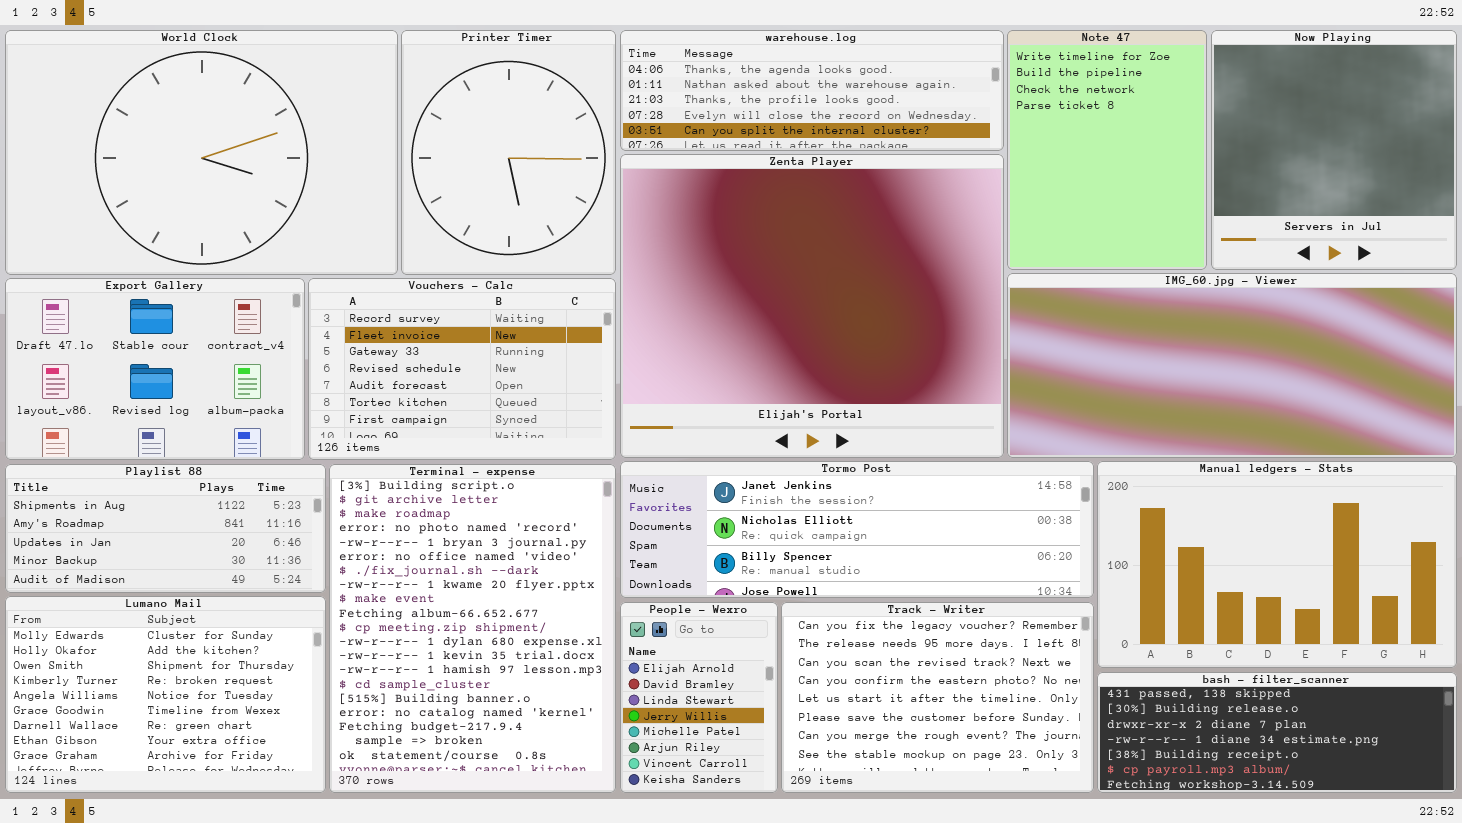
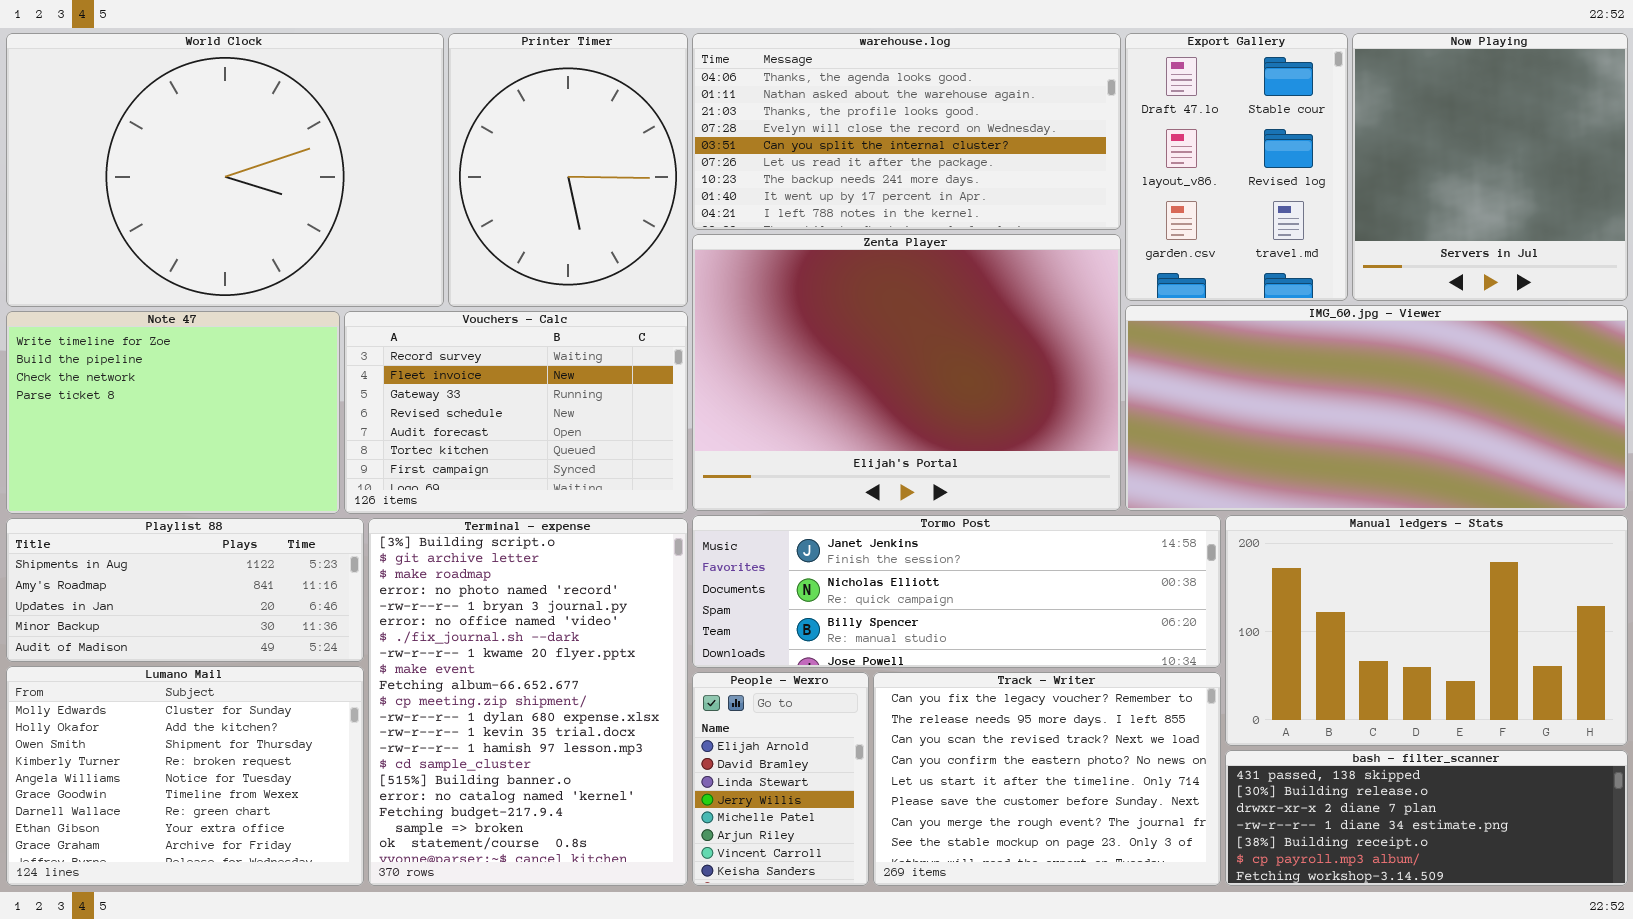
warehouse.log: [620,30,1004,151] -> [692,33,1121,230], resized
Note 47: [1007,30,1207,270] -> [6,311,340,514], moved, resized
Zenta Player: [620,154,1004,458] -> [692,234,1121,511], resized
Export Gallery: [5,278,305,460] -> [1125,33,1348,301], moved, resized

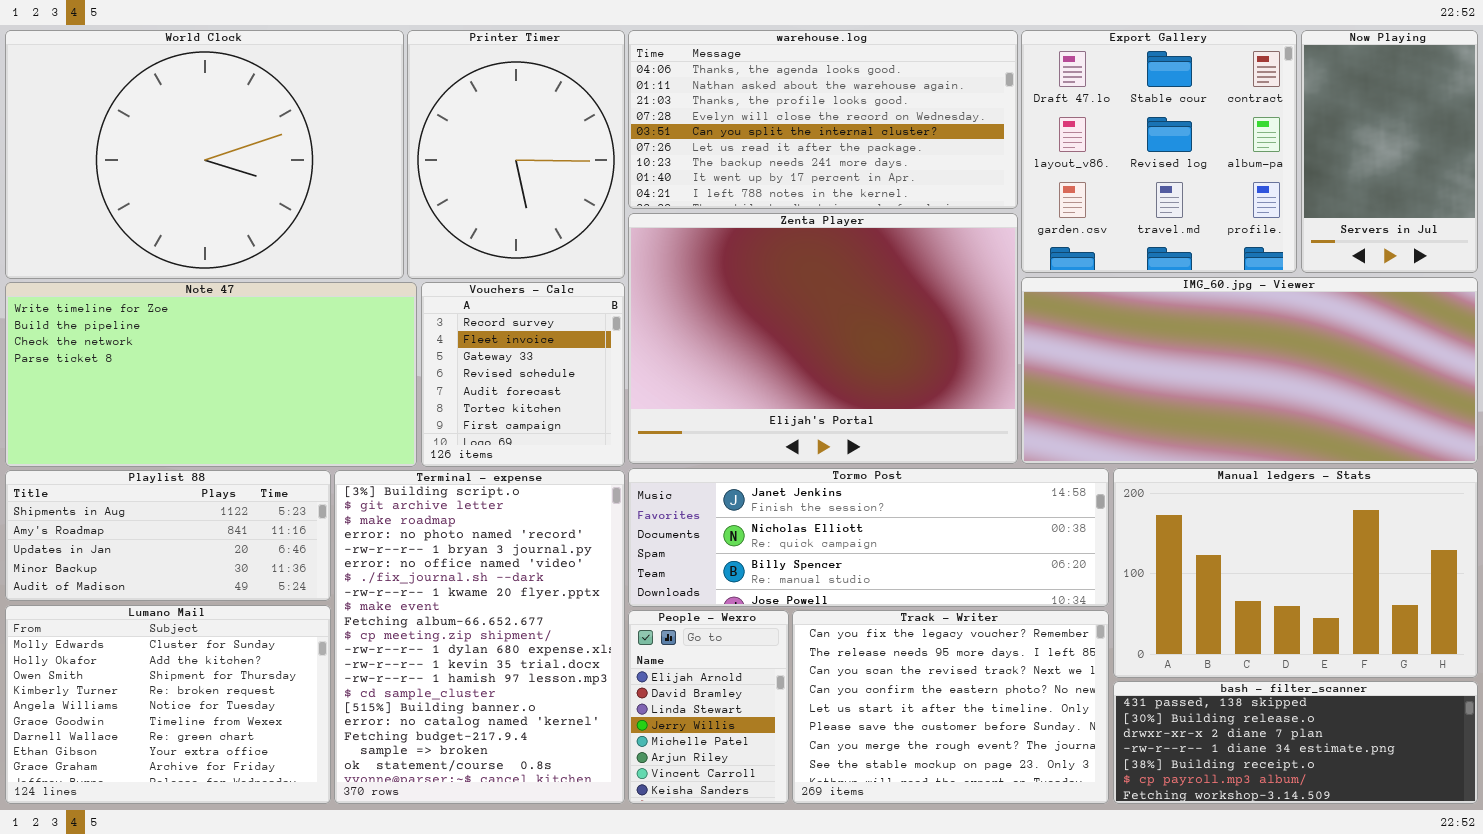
Export Gallery: [1125,33,1348,301] -> [1021,30,1297,273], resized
Now Playing: [1352,33,1628,301] -> [1301,30,1478,273], resized
Note 47: [6,311,340,514] -> [5,282,417,467], resized
Vouchers - Calc: [344,311,688,514] -> [421,282,625,467], resized

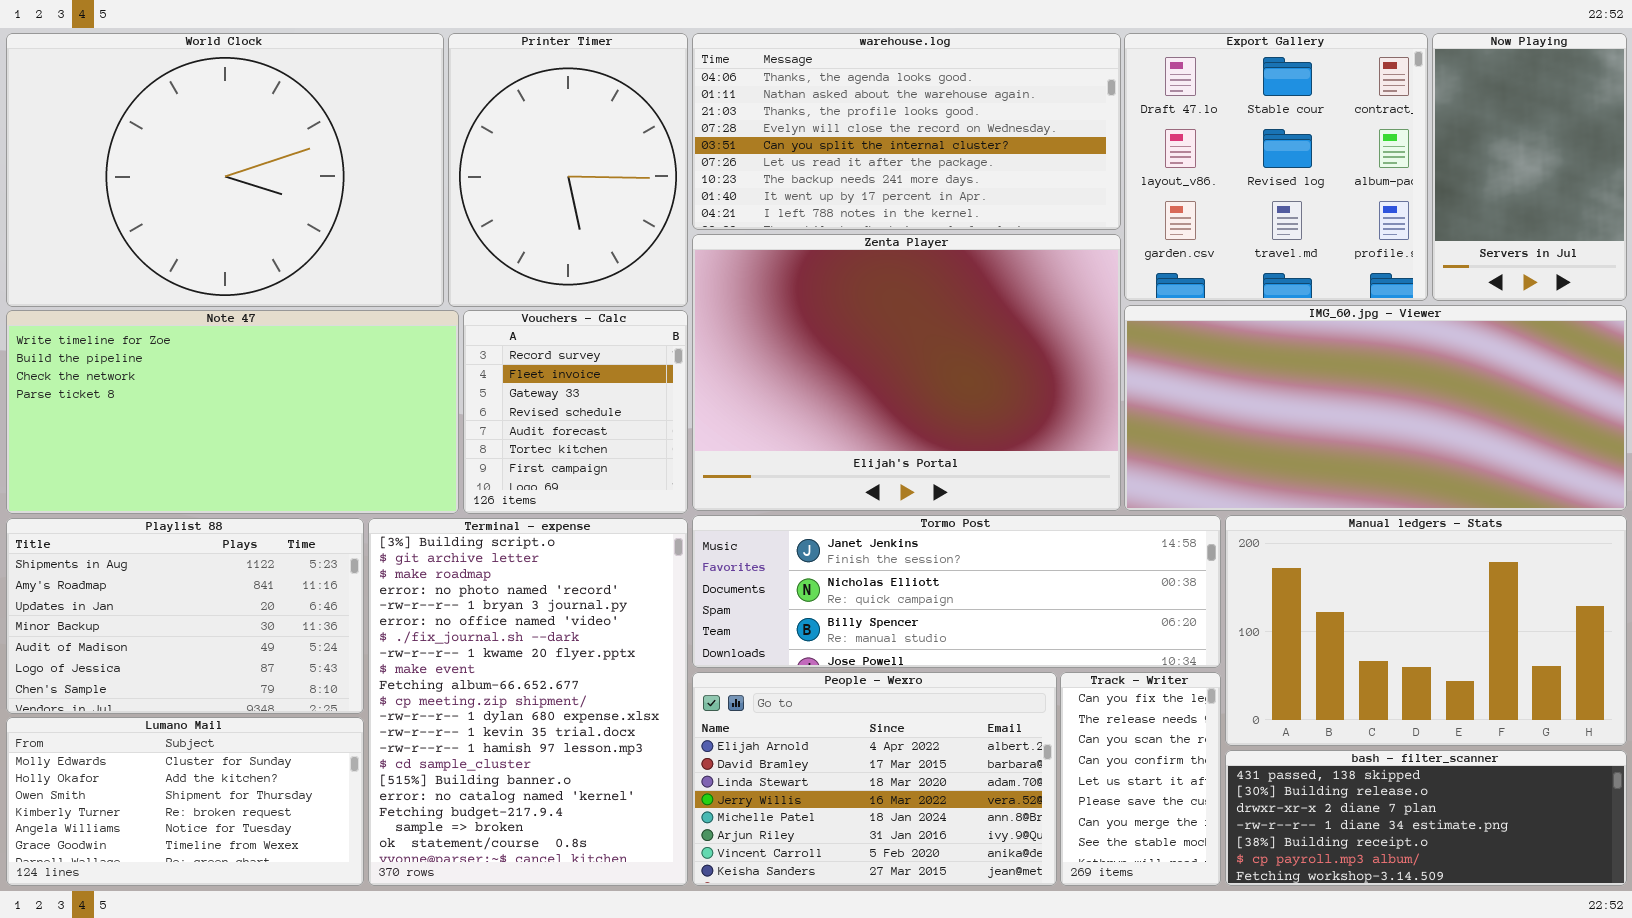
Playlist 88: [5,470,331,601] -> [6,518,364,714], resized
Lumano Mail: [5,605,331,804] -> [6,717,364,886], resized
People - Wexro: [628,610,789,804] -> [692,672,1057,886], resized
Track - Writer: [792,610,1109,804] -> [1060,672,1221,886], resized

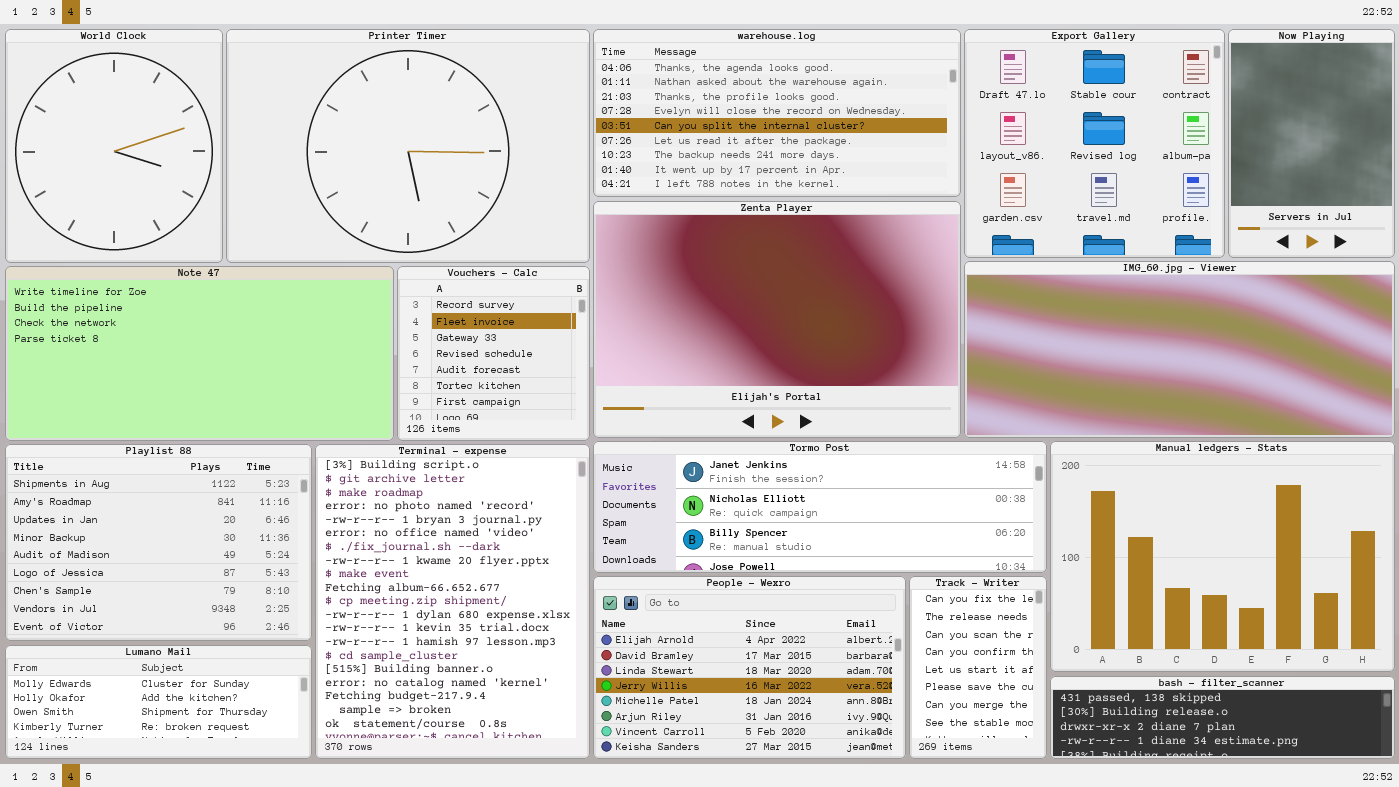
World Clock: [6,33,444,307] -> [5,29,223,263], resized
Printer Timer: [448,33,688,307] -> [226,29,590,263], resized
Manual ledgers - Stats: [1225,515,1627,746] -> [1050,441,1395,672], resized
Playlist 88: [6,518,364,714] -> [5,444,312,641], resized
Lumano Mail: [6,717,364,886] -> [5,645,312,759], resized
bash - filter_scanner: [1225,750,1627,886] -> [1050,676,1395,759], resized

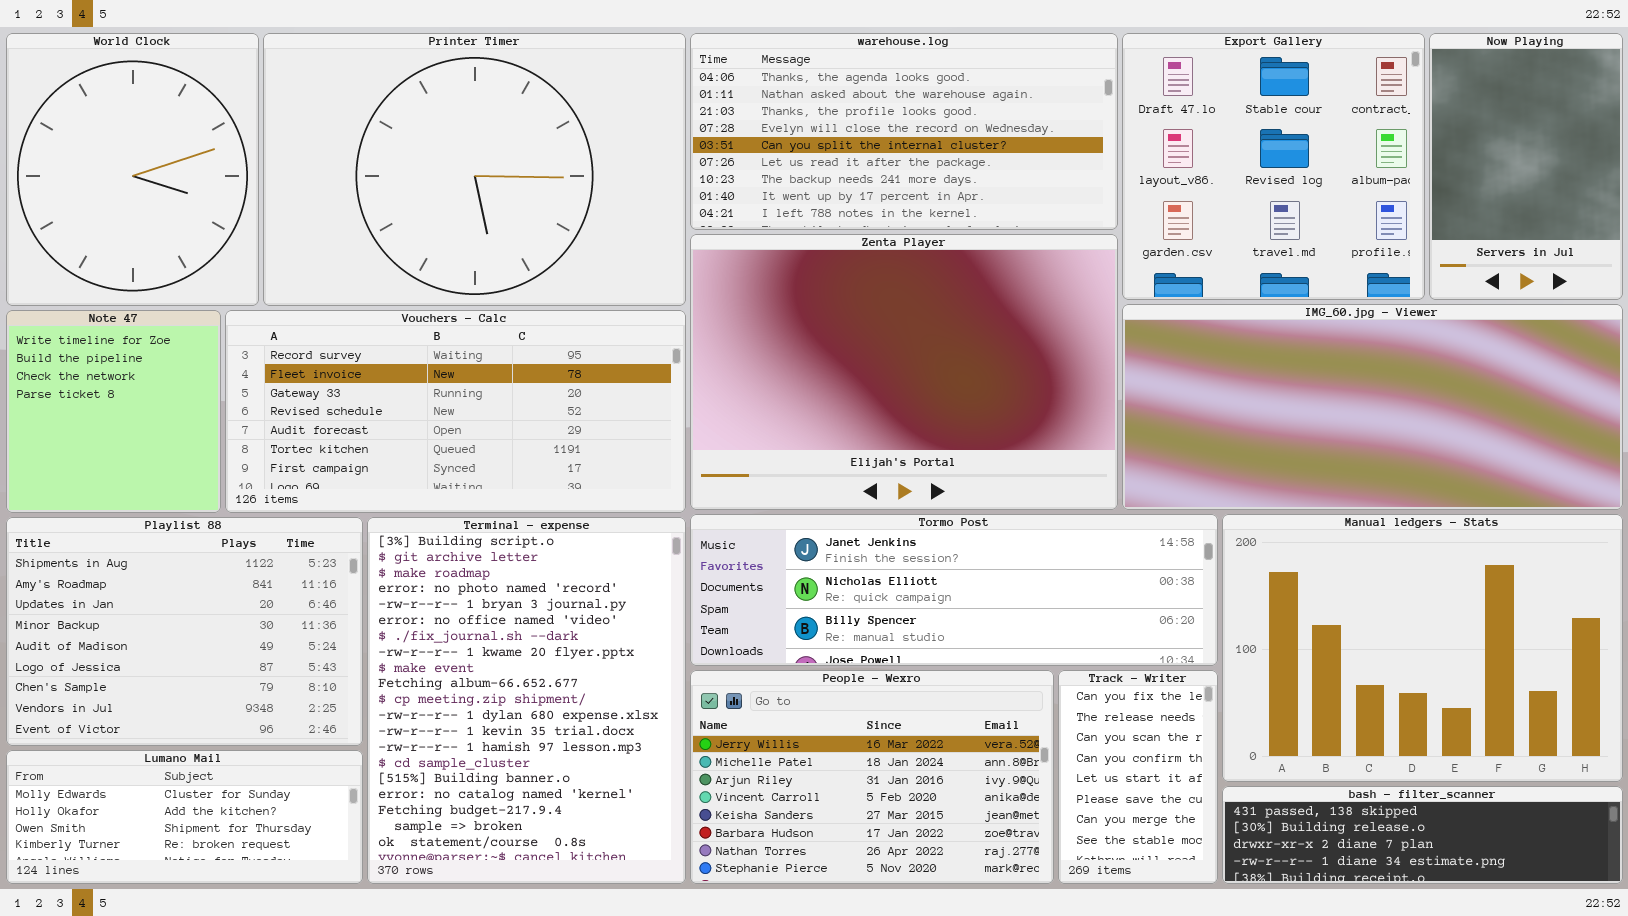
Note 47: [5,266,394,441] -> [6,310,221,513], resized
Vouchers - Calc: [397,266,590,441] -> [225,310,686,513], resized
People - Wexro: [593,576,906,759] -> [690,670,1054,884], scrolled down 3 rows

